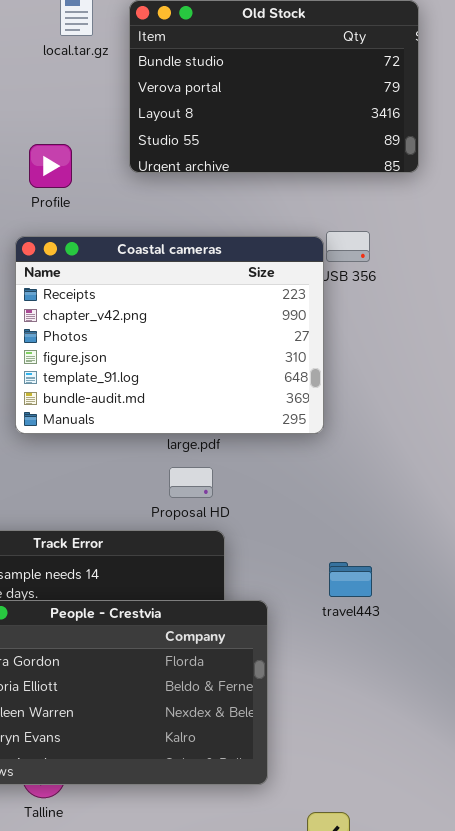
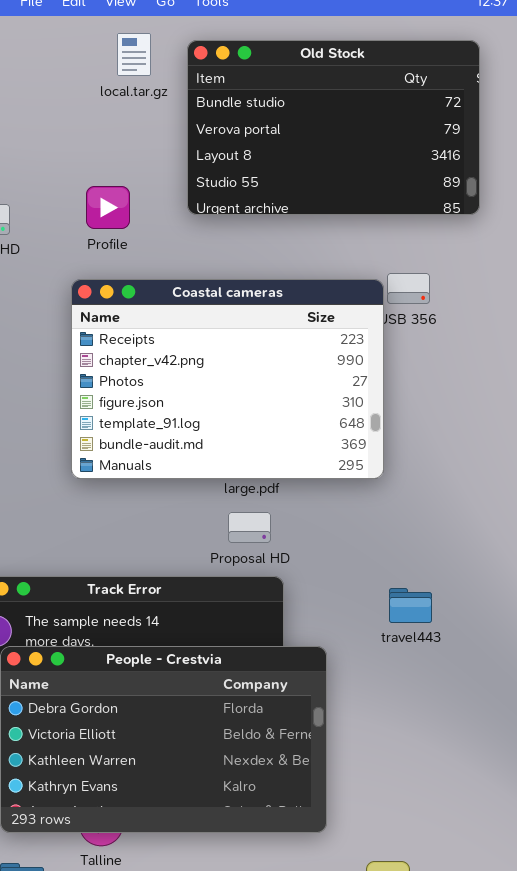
travel443: [329,562,372,597] -> [389,588,432,623], moved

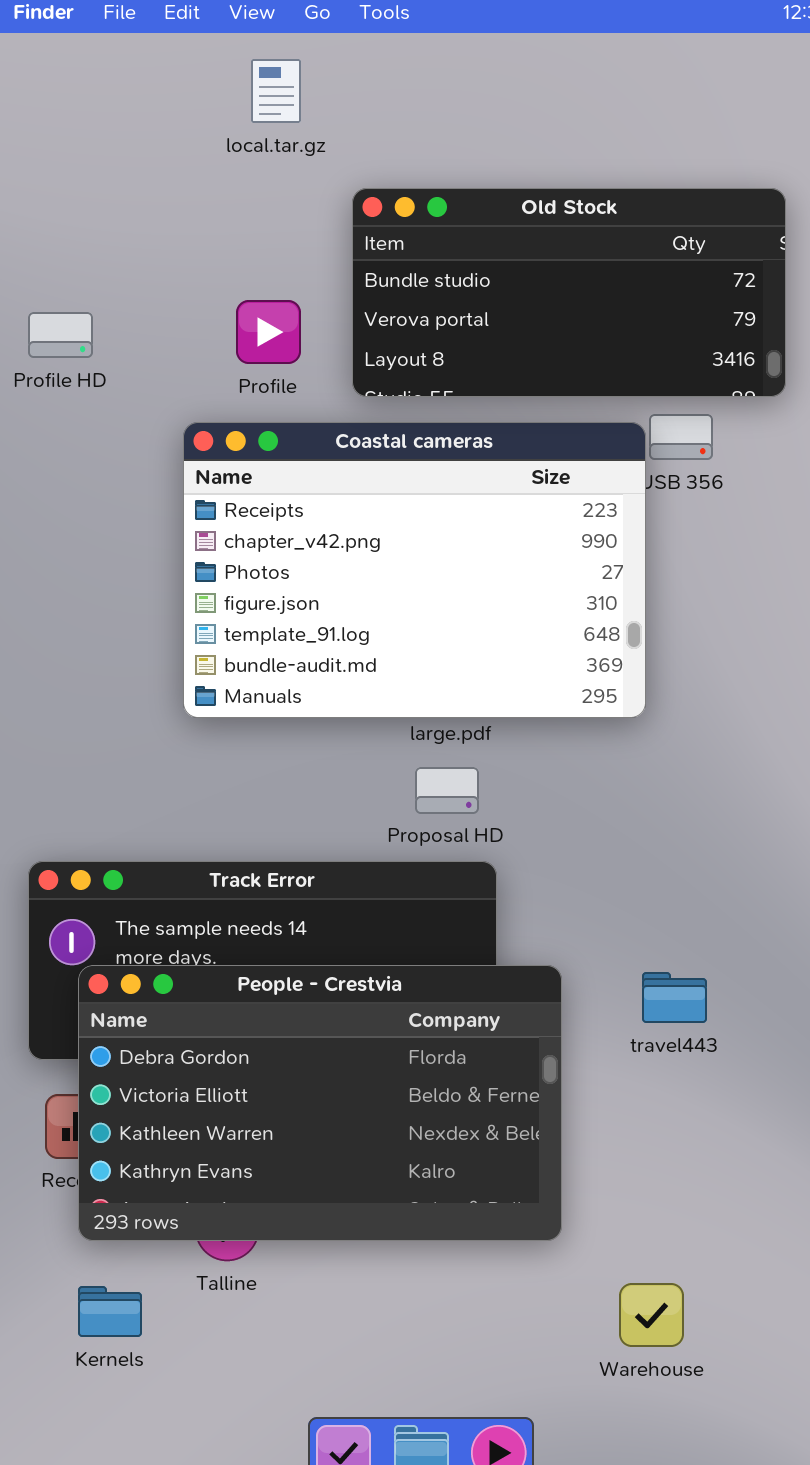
Old Stock: [187,40,480,215] -> [352,188,786,397], moved, resized
Profile: [86,186,130,229] -> [236,300,301,364], moved
travel443: [389,588,432,623] -> [642,972,707,1023], moved

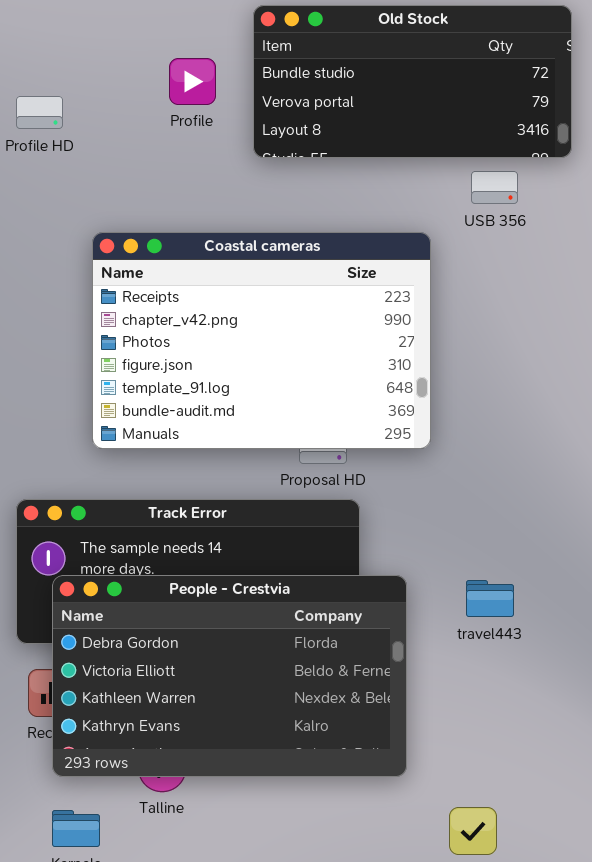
Profile: [236,300,301,364] -> [169,58,216,105], moved
Coastal cameras: [183,422,646,718] -> [92,232,431,449], moved

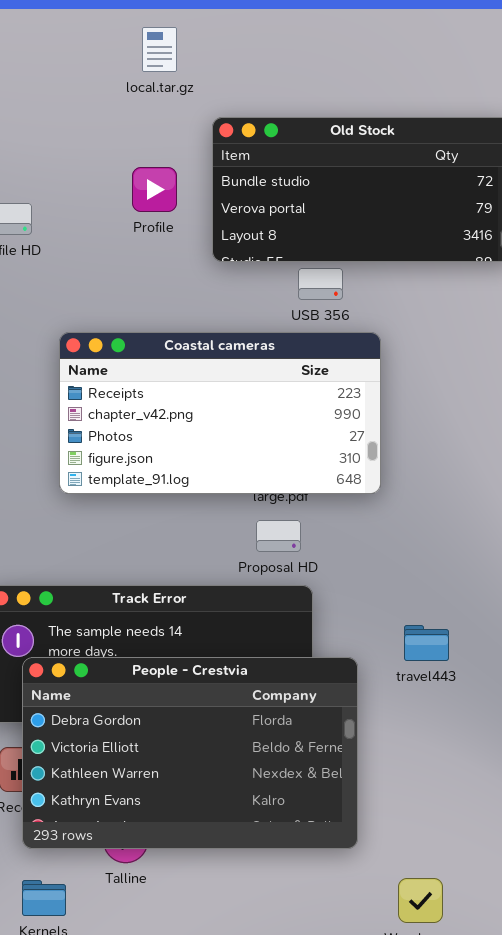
USB 356: [471,171,518,204] -> [298,268,343,300], moved
Coastal cameras: [92,232,431,449] -> [59,332,381,494], resized
travel443: [466,580,514,617] -> [404,625,449,661], moved

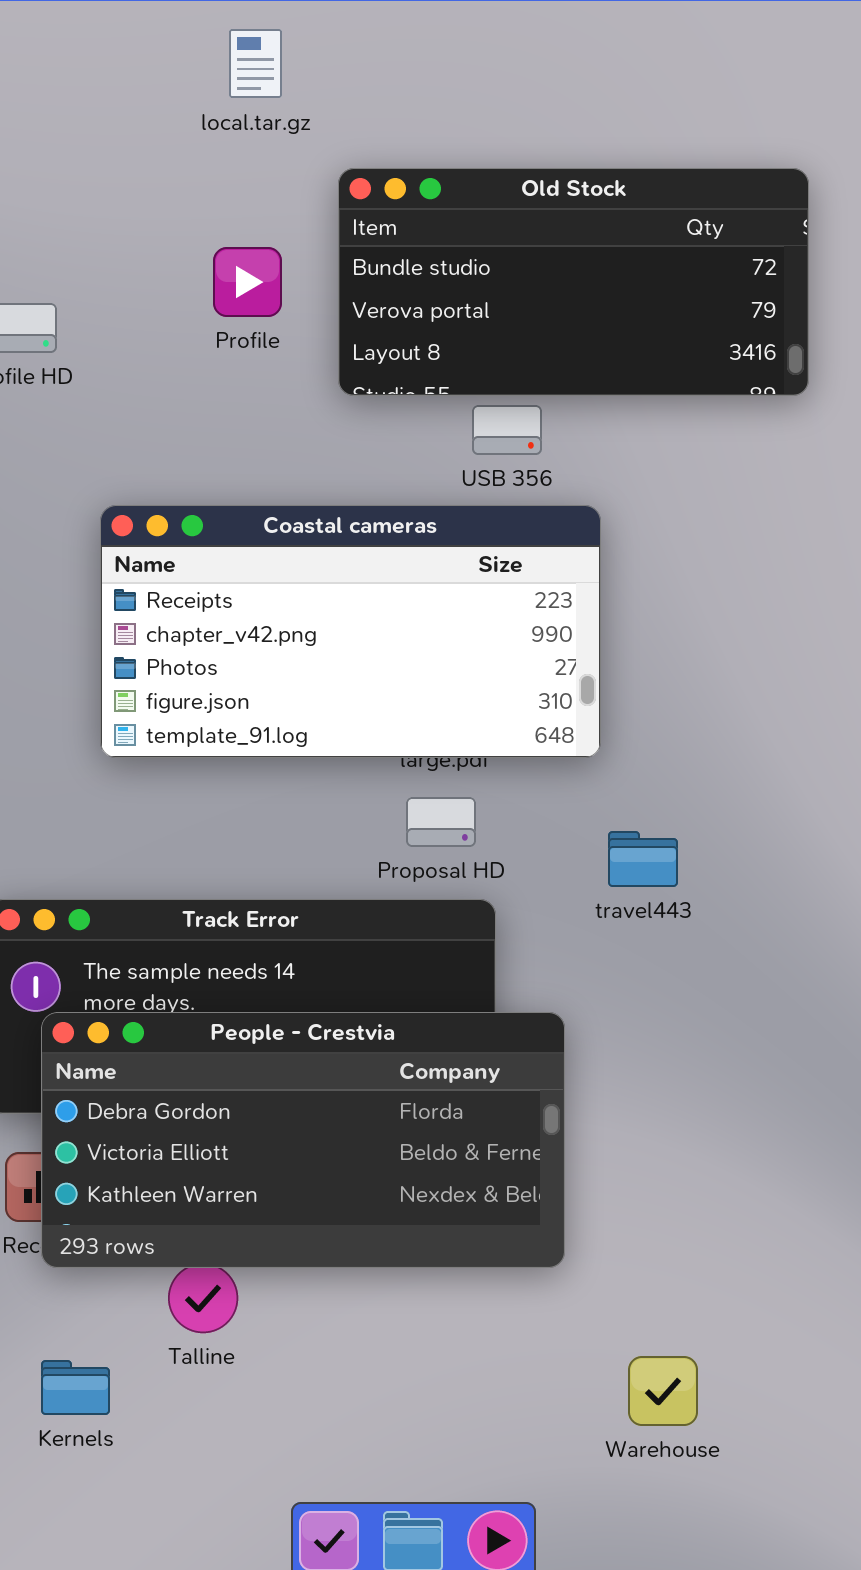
travel443: [404,625,449,661] -> [608,831,678,887], moved
People - Crestvia: [22,657,358,849] -> [41,1012,565,1268], resized

